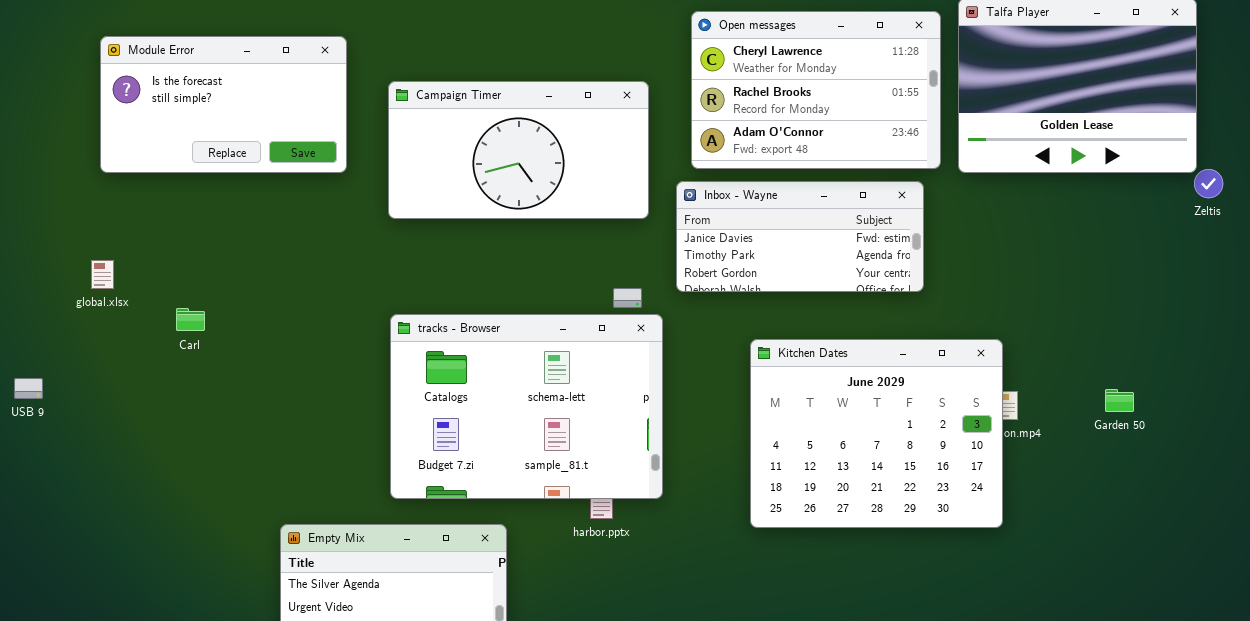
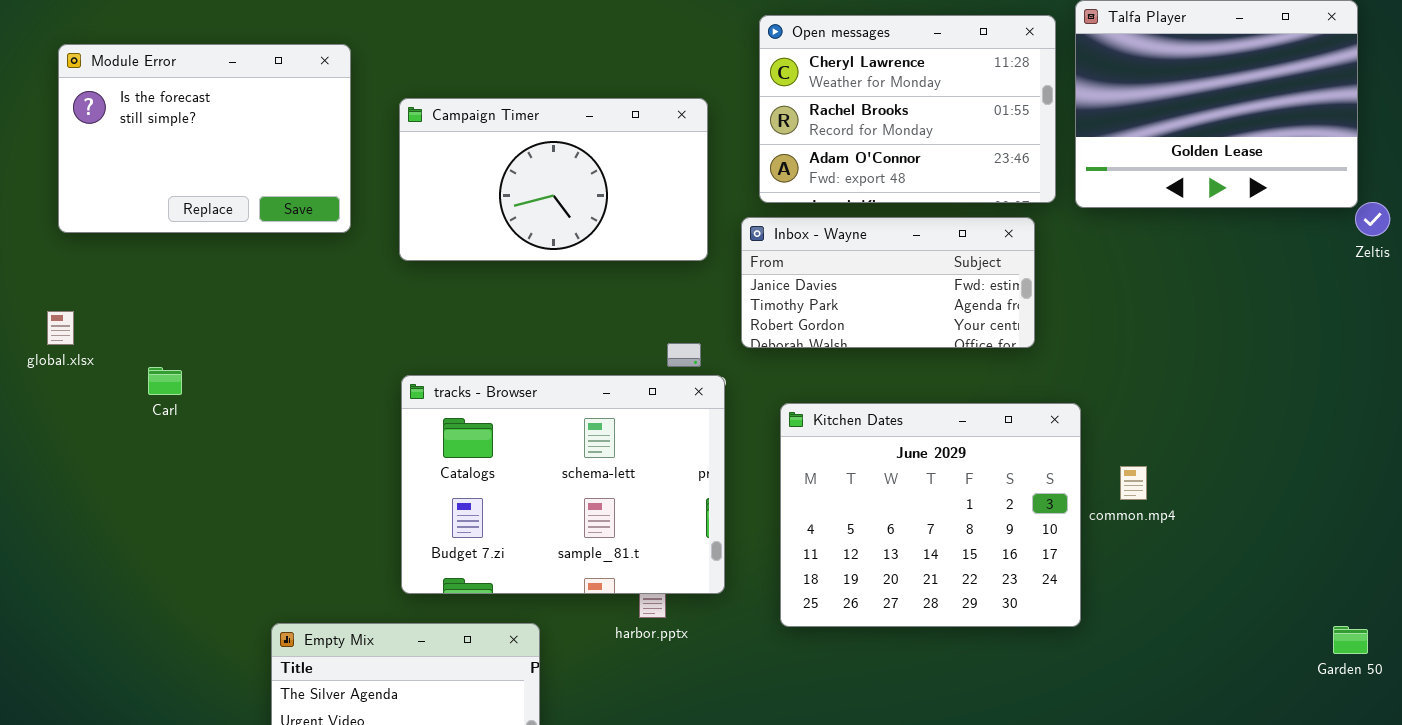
Module Error: [100,36,347,173] -> [58,44,351,233], resized
Kitchen Dates: [750,339,1003,528] -> [780,403,1081,627], moved
Garden 50: [1105,389,1134,412] -> [1333,626,1368,654], moved

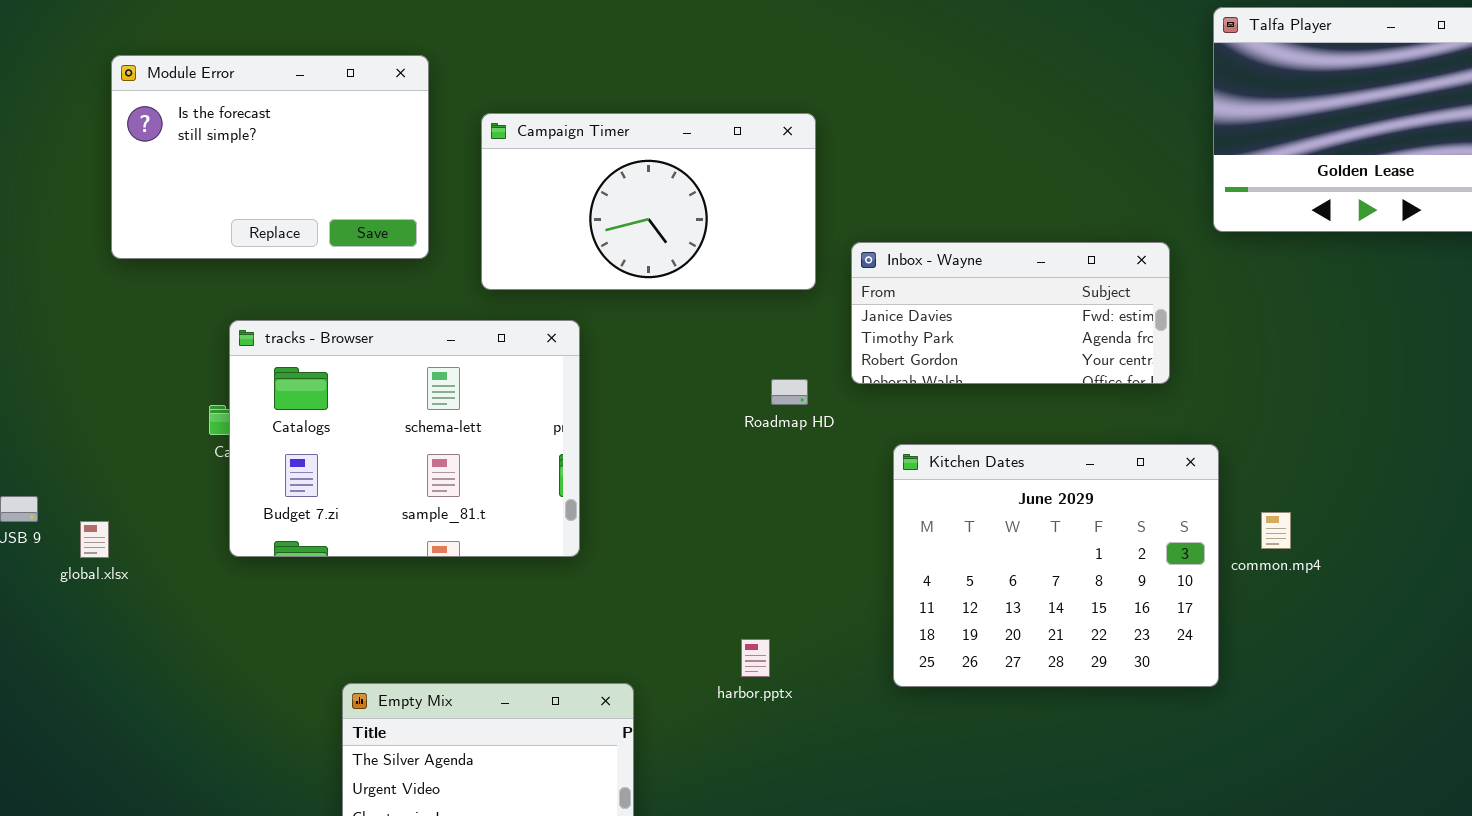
Open messages: [759,15,1056,203] -> none, closed
global.xlsx: [47,311,74,345] -> [80,521,109,558], moved
tracks - Browser: [401,375,725,594] -> [229,320,580,557], moved

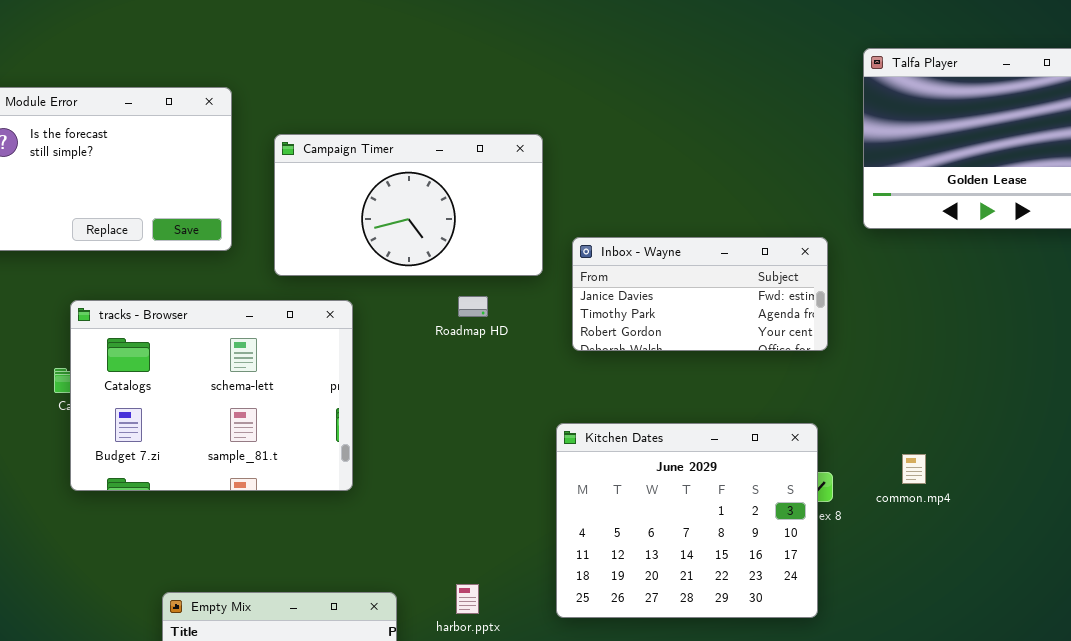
Roadmap HD: [771,379,808,405] -> [458,296,488,317], moved
Kitchen Dates: [893,444,1219,687] -> [556,423,818,618], moved
harbor.pptx: [741,639,770,677] -> [456,584,479,614], moved

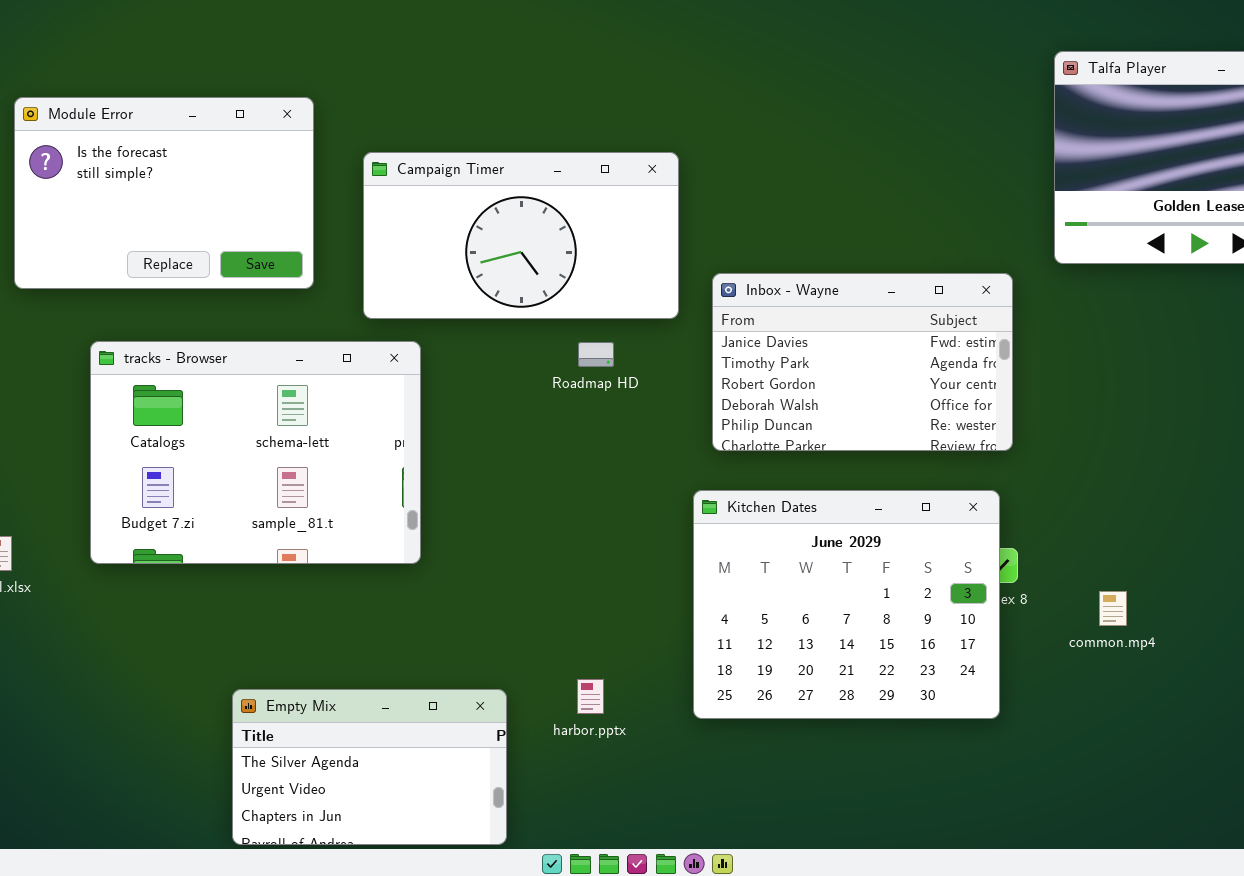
Inbox - Wayne: [572,237,828,351] -> [712,273,1013,451], resized
tracks - Browser: [70,300,353,491] -> [90,341,421,564], moved
common.mp4: [902,454,926,484] -> [1099,591,1127,626], moved

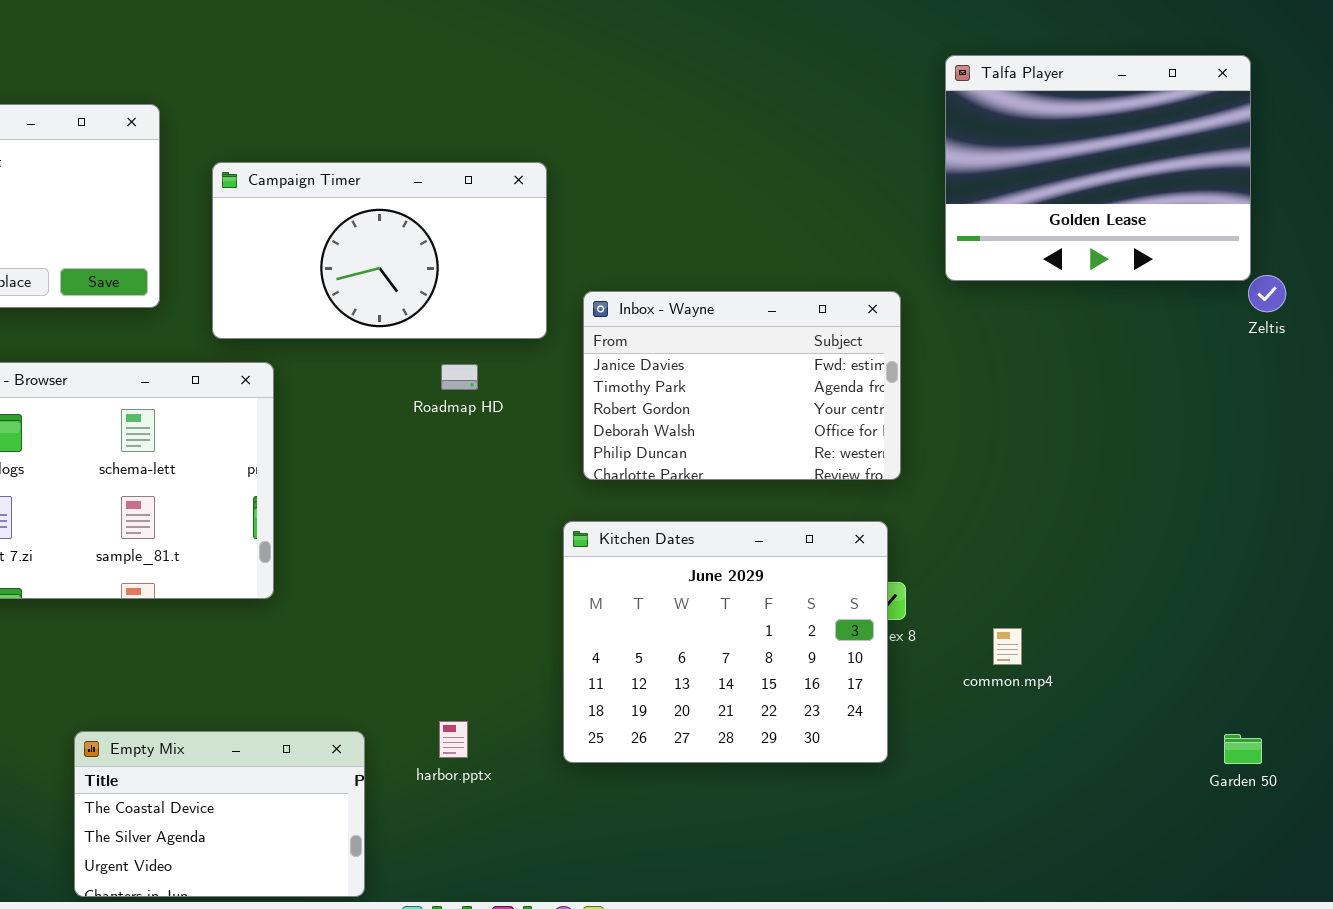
Empty Mix: [232,689,507,845] -> [74,731,365,897], scrolled up 1 row

